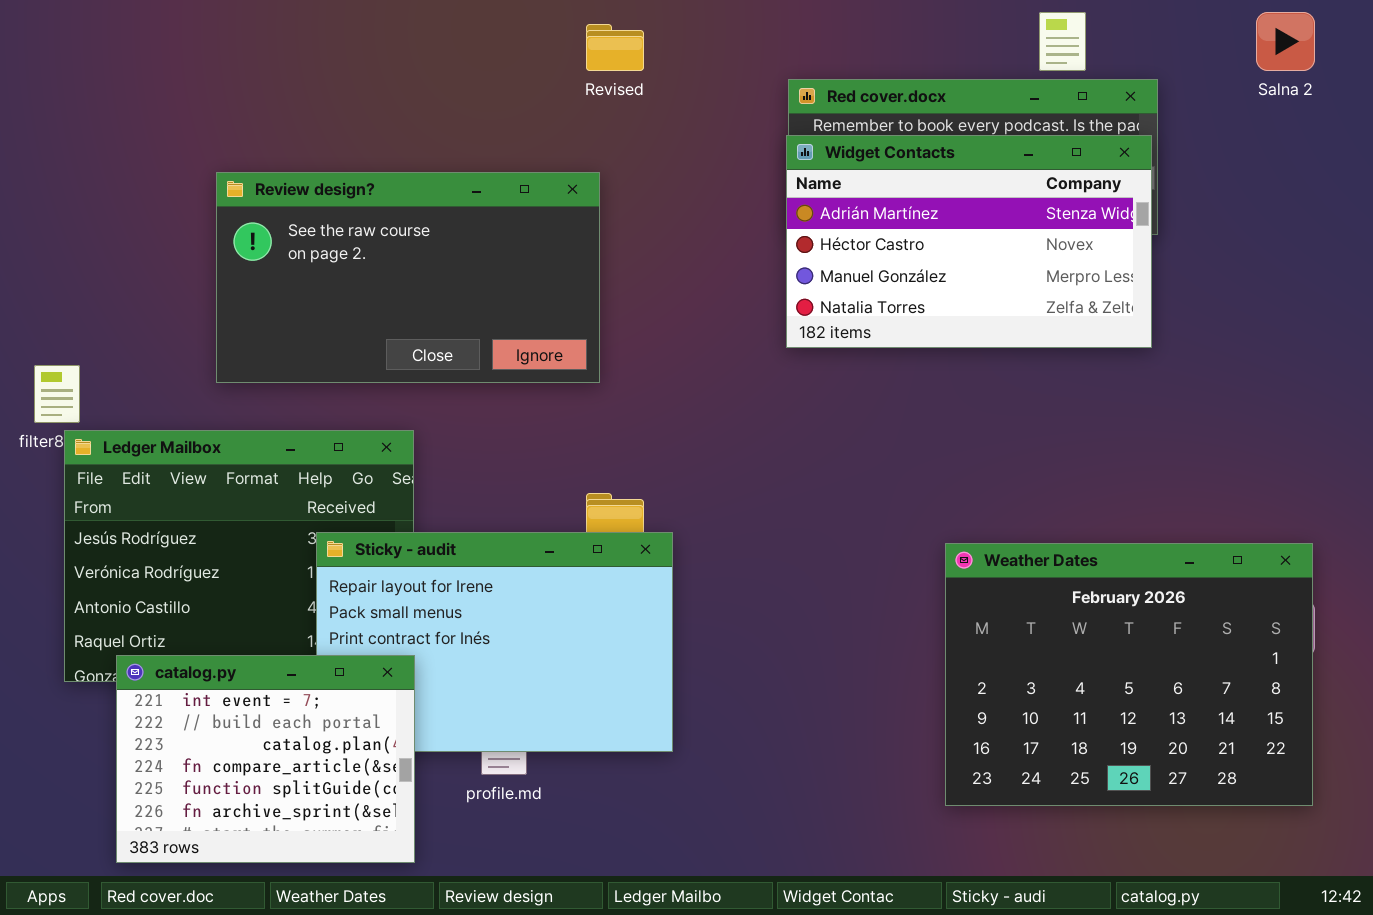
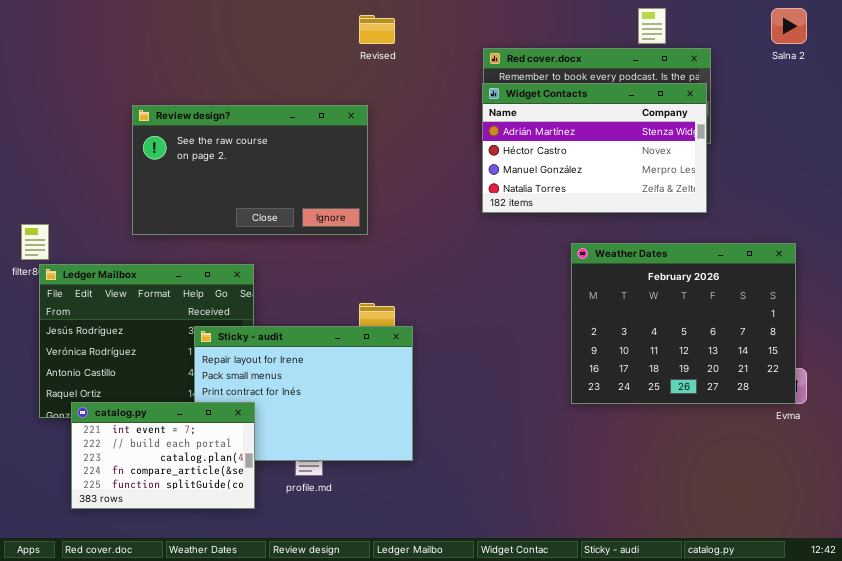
Weather Dates: [945,543,1313,806] -> [571,243,796,404], moved
catalog.py: [116,655,415,863] -> [71,402,255,509], resized

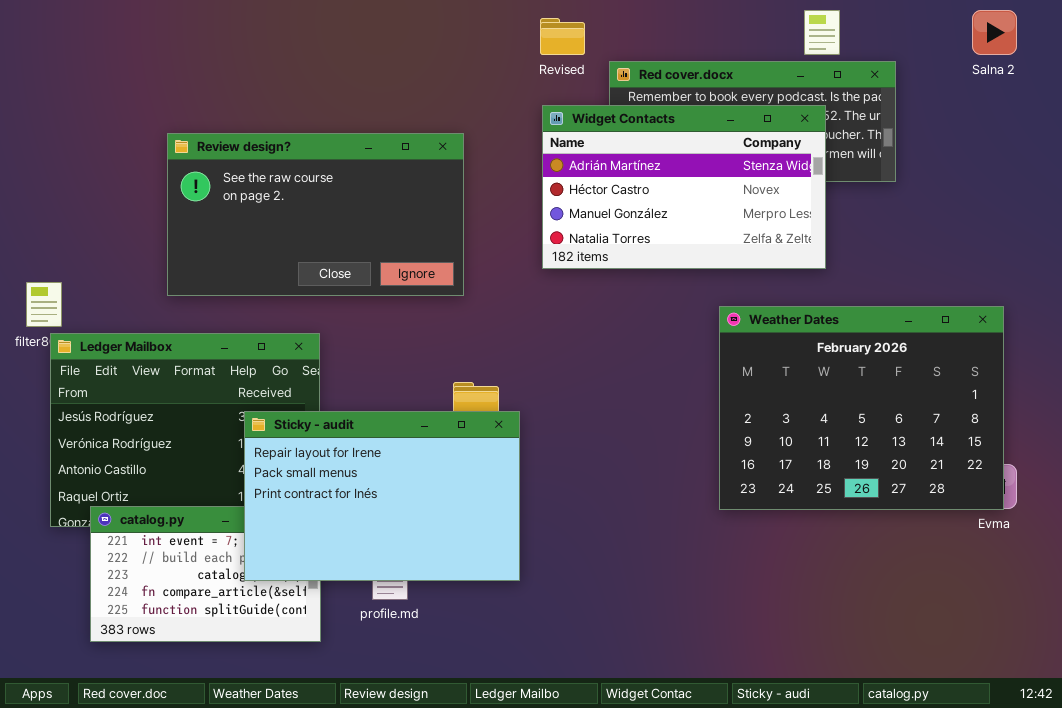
Revised: [359,15,395,44] -> [540,18,585,55], moved
Widget Contacts: [482,83,707,213] -> [542,105,826,269], moved
Sticky - audit: [194,326,413,461] -> [244,411,520,581], raised

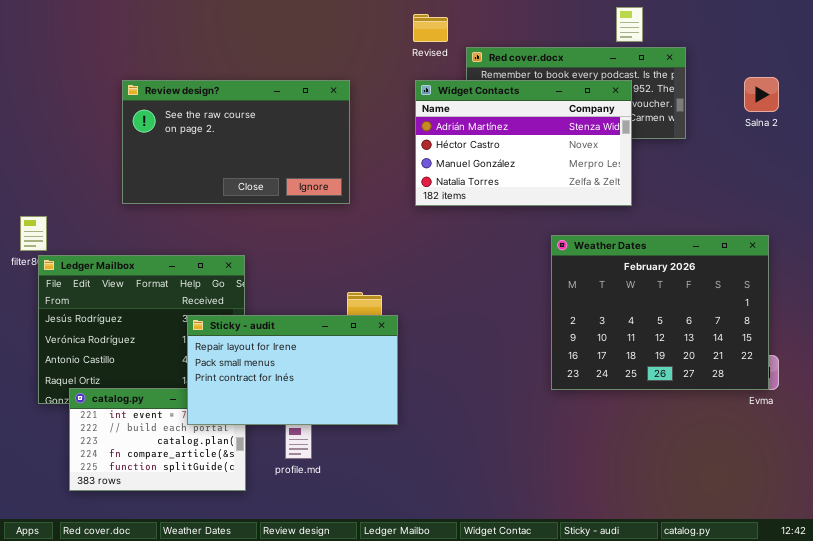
Salna 2: [972,10,1017,55] -> [744,77,779,112], moved
Review design?: [167,133,464,296] -> [122,80,350,204], moved
Sticky - audit: [244,411,520,581] -> [187,315,398,425], resized

